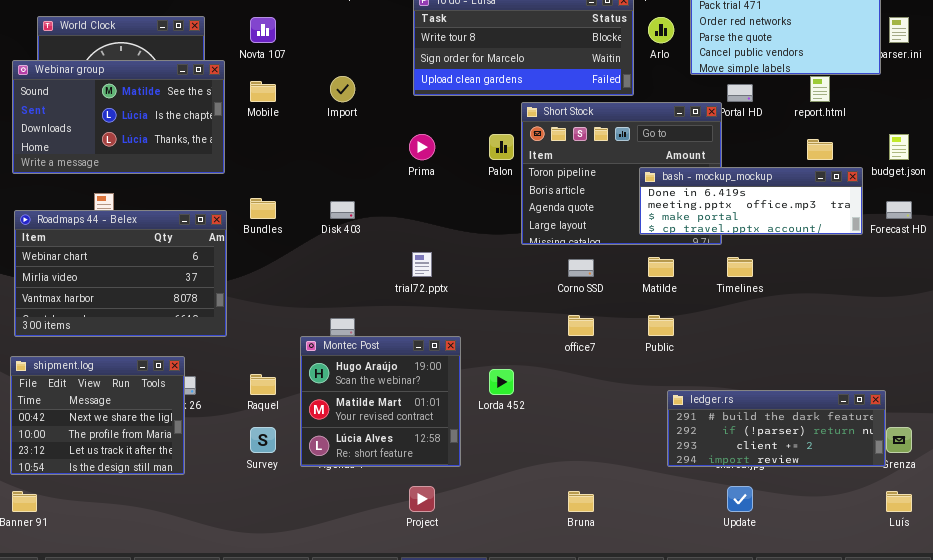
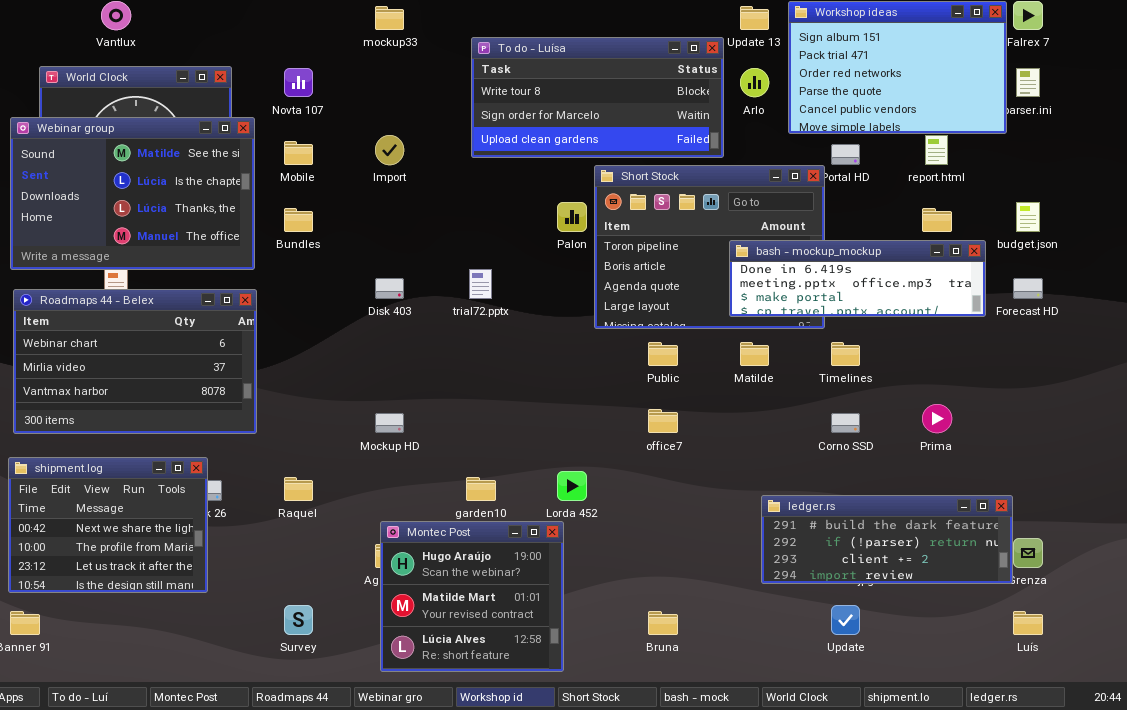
Webinar group: [12,60,225,174] -> [10,117,255,270], resized
Prima: [409,134,435,160] -> [922,404,952,433], moved
Bundles: [250,198,276,219] -> [284,208,313,232], moved
trial72.pptx: [412,252,432,277] -> [469,269,492,299], moved
Corno SSD: [568,259,594,277] -> [831,413,860,433], moved
Public: [648,315,674,336] -> [648,342,678,366], moved
Montec Post: [300,336,461,467] -> [380,521,564,672], moved
Survey: [250,427,276,453] -> [284,605,313,635], moved

